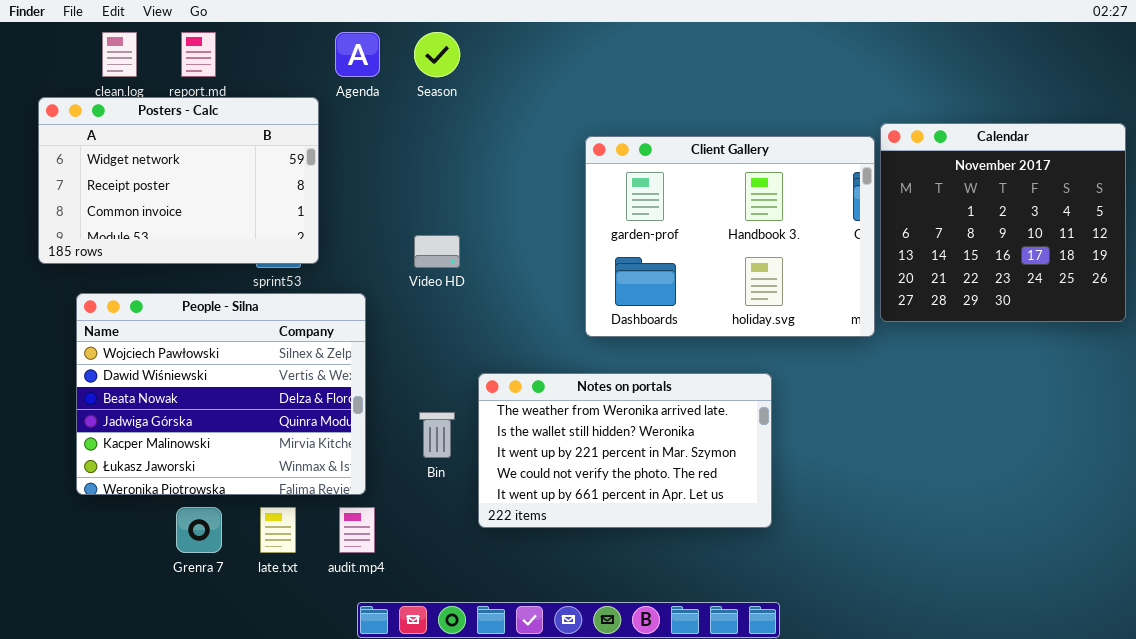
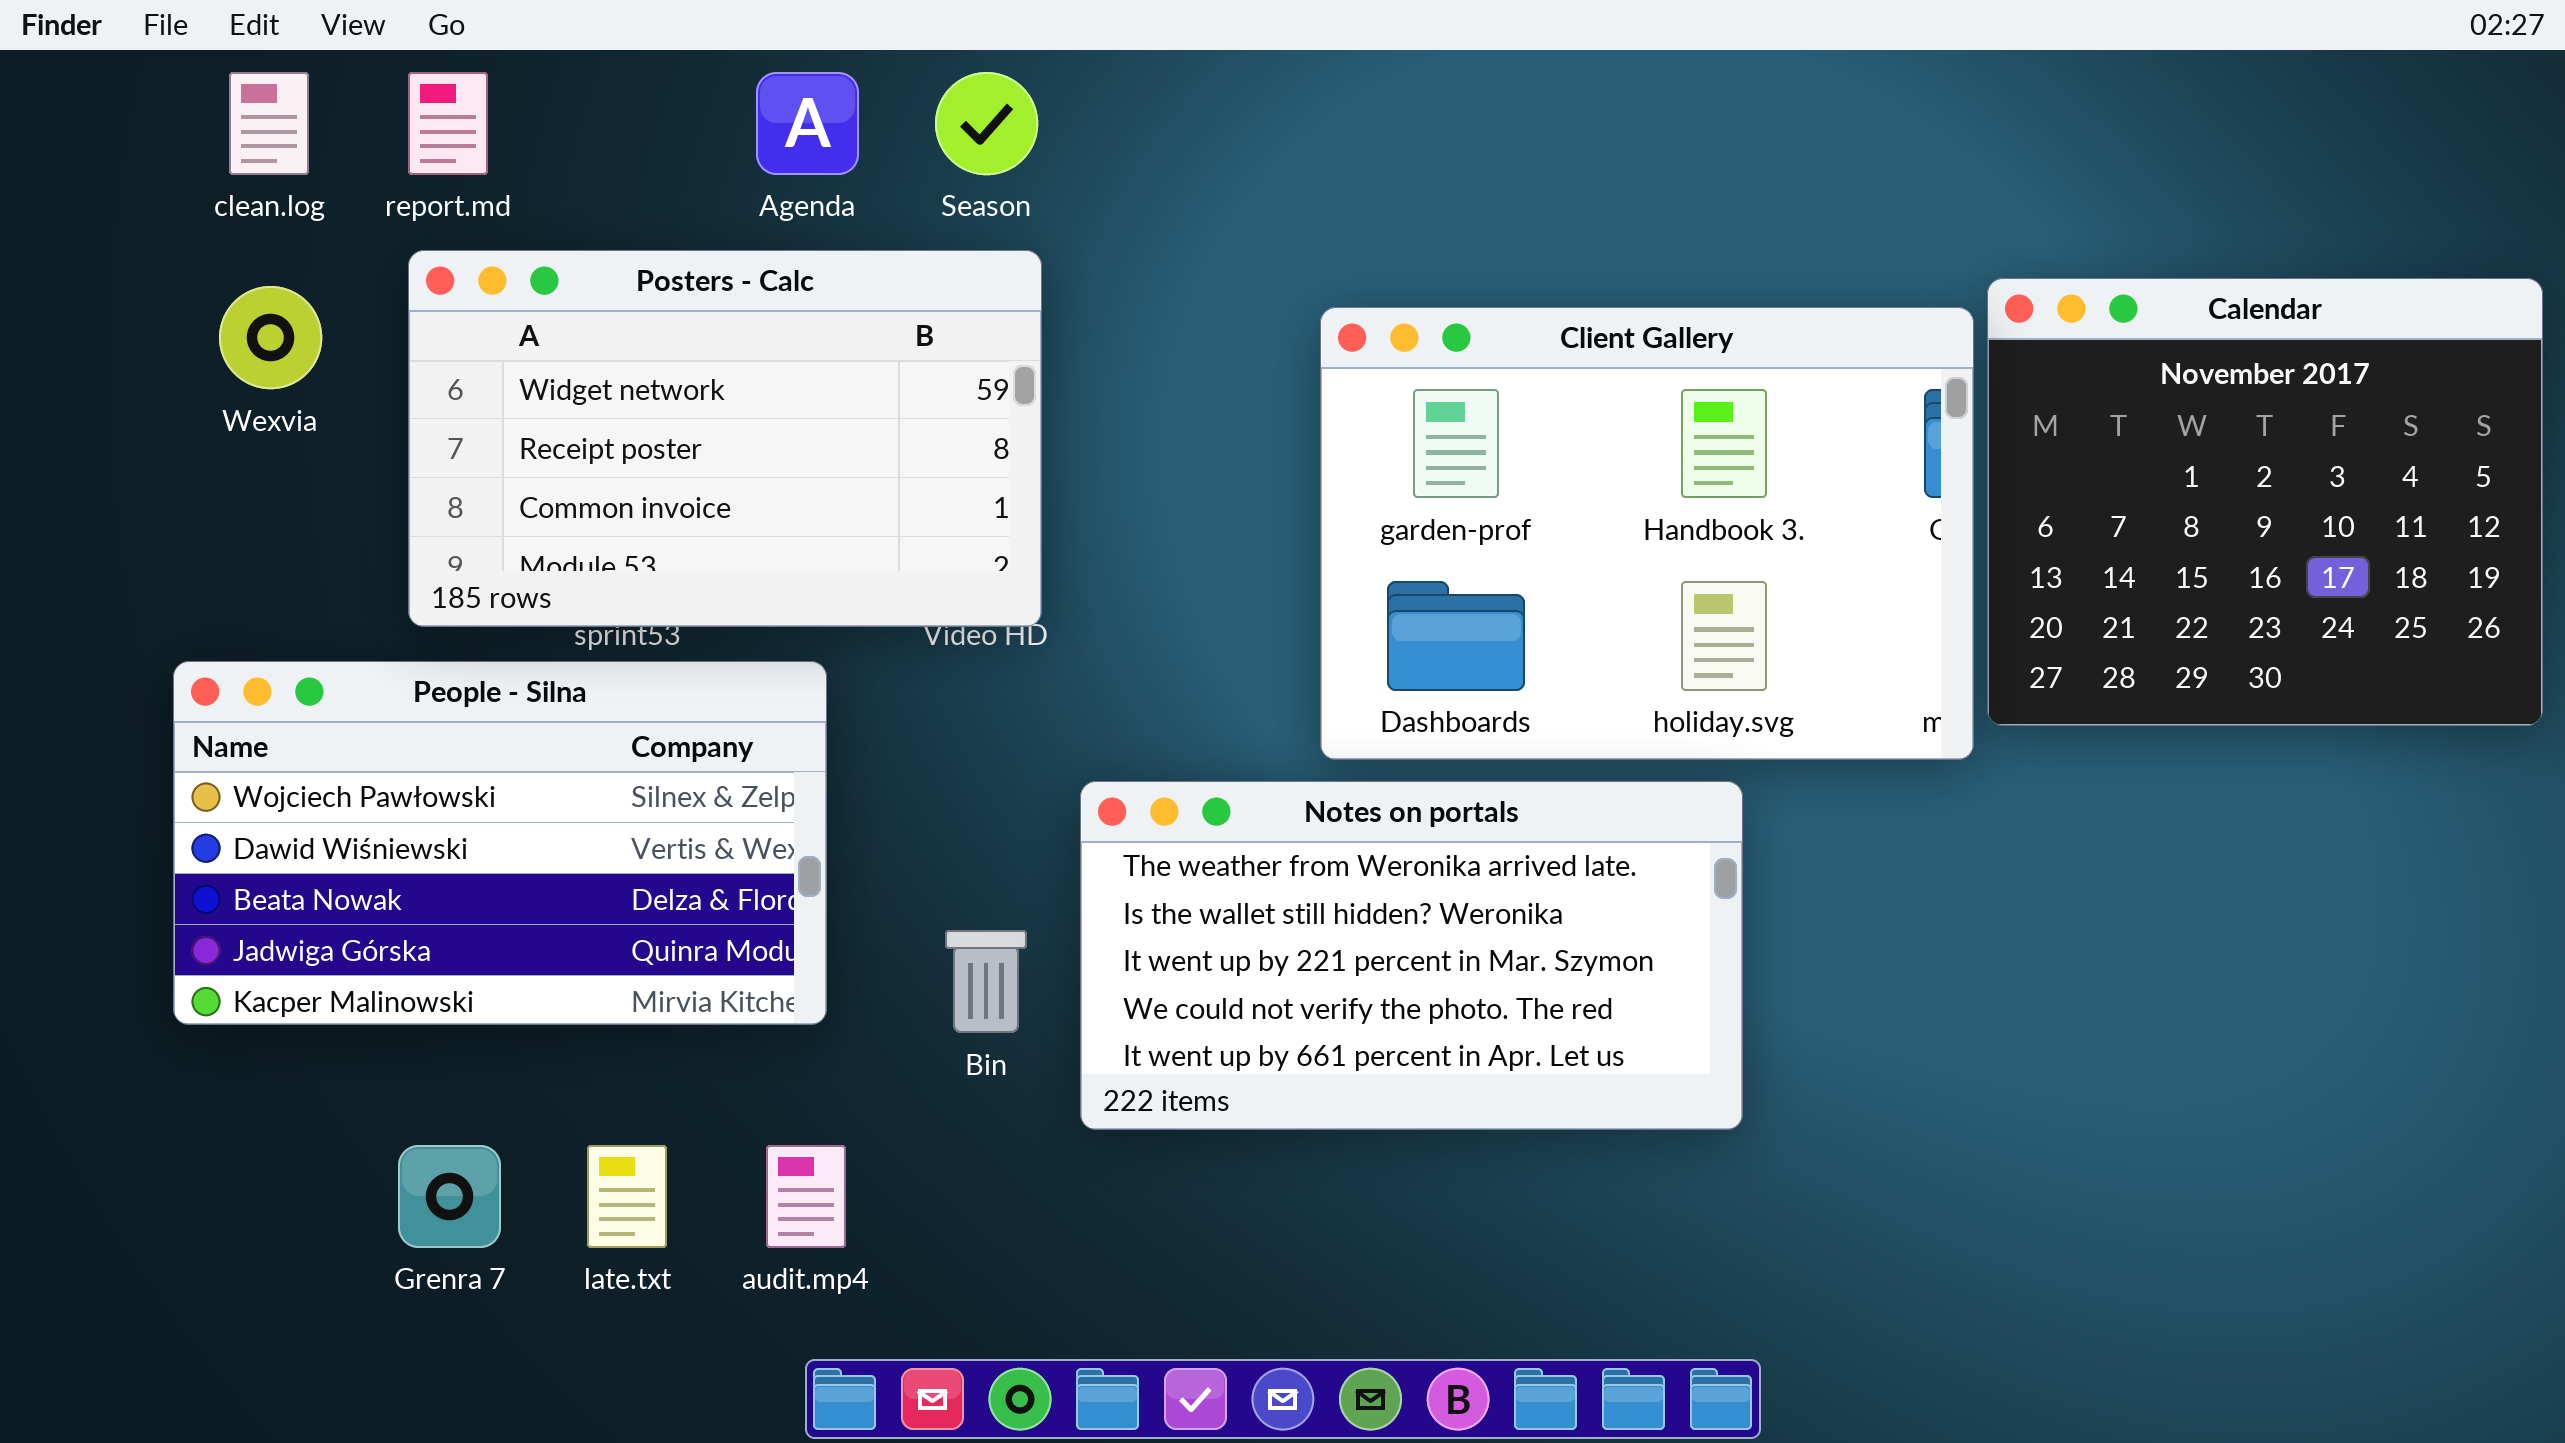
Posters - Calc: [38,97,319,264] -> [408,250,1042,627], moved
People - Silna: [76,293,366,495] -> [173,661,827,1025], resized
Notes on portals: [478,373,772,528] -> [1080,781,1743,1130], moved

